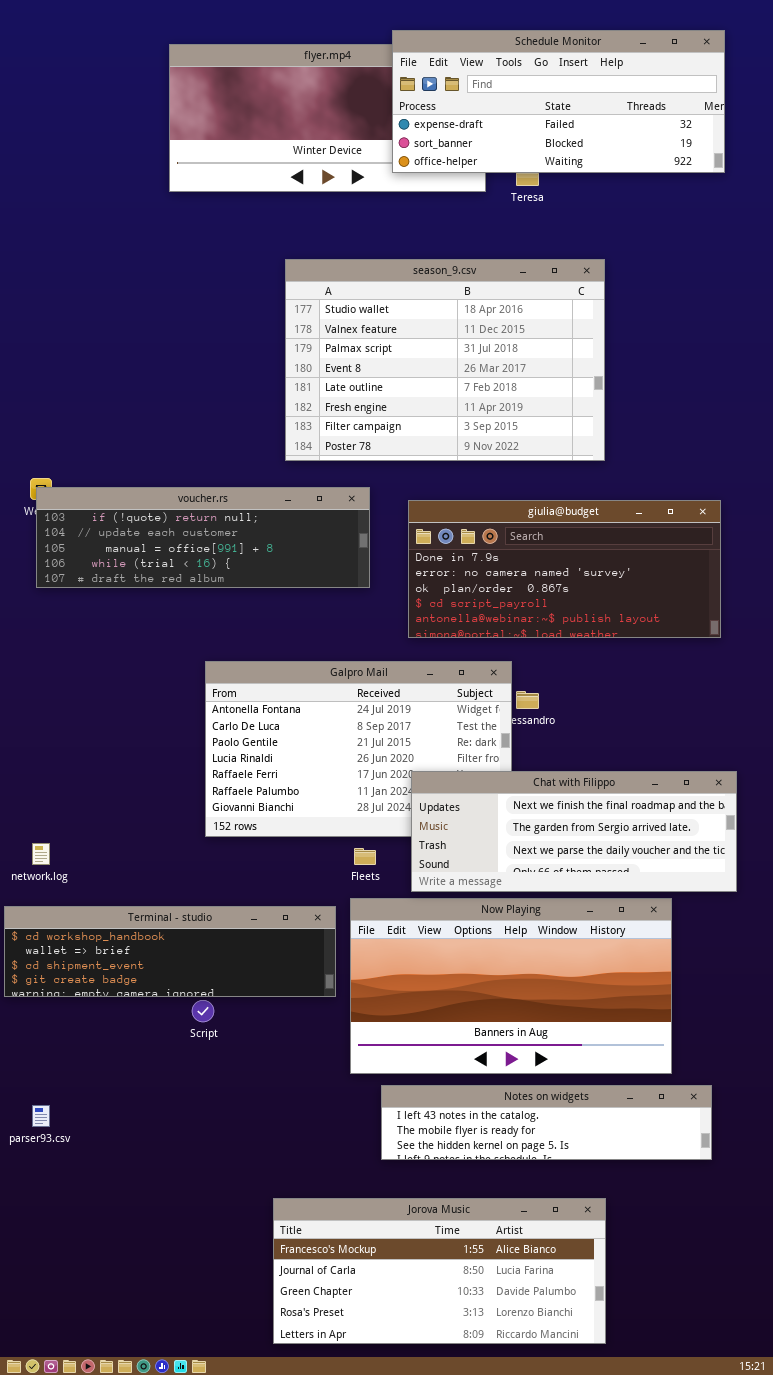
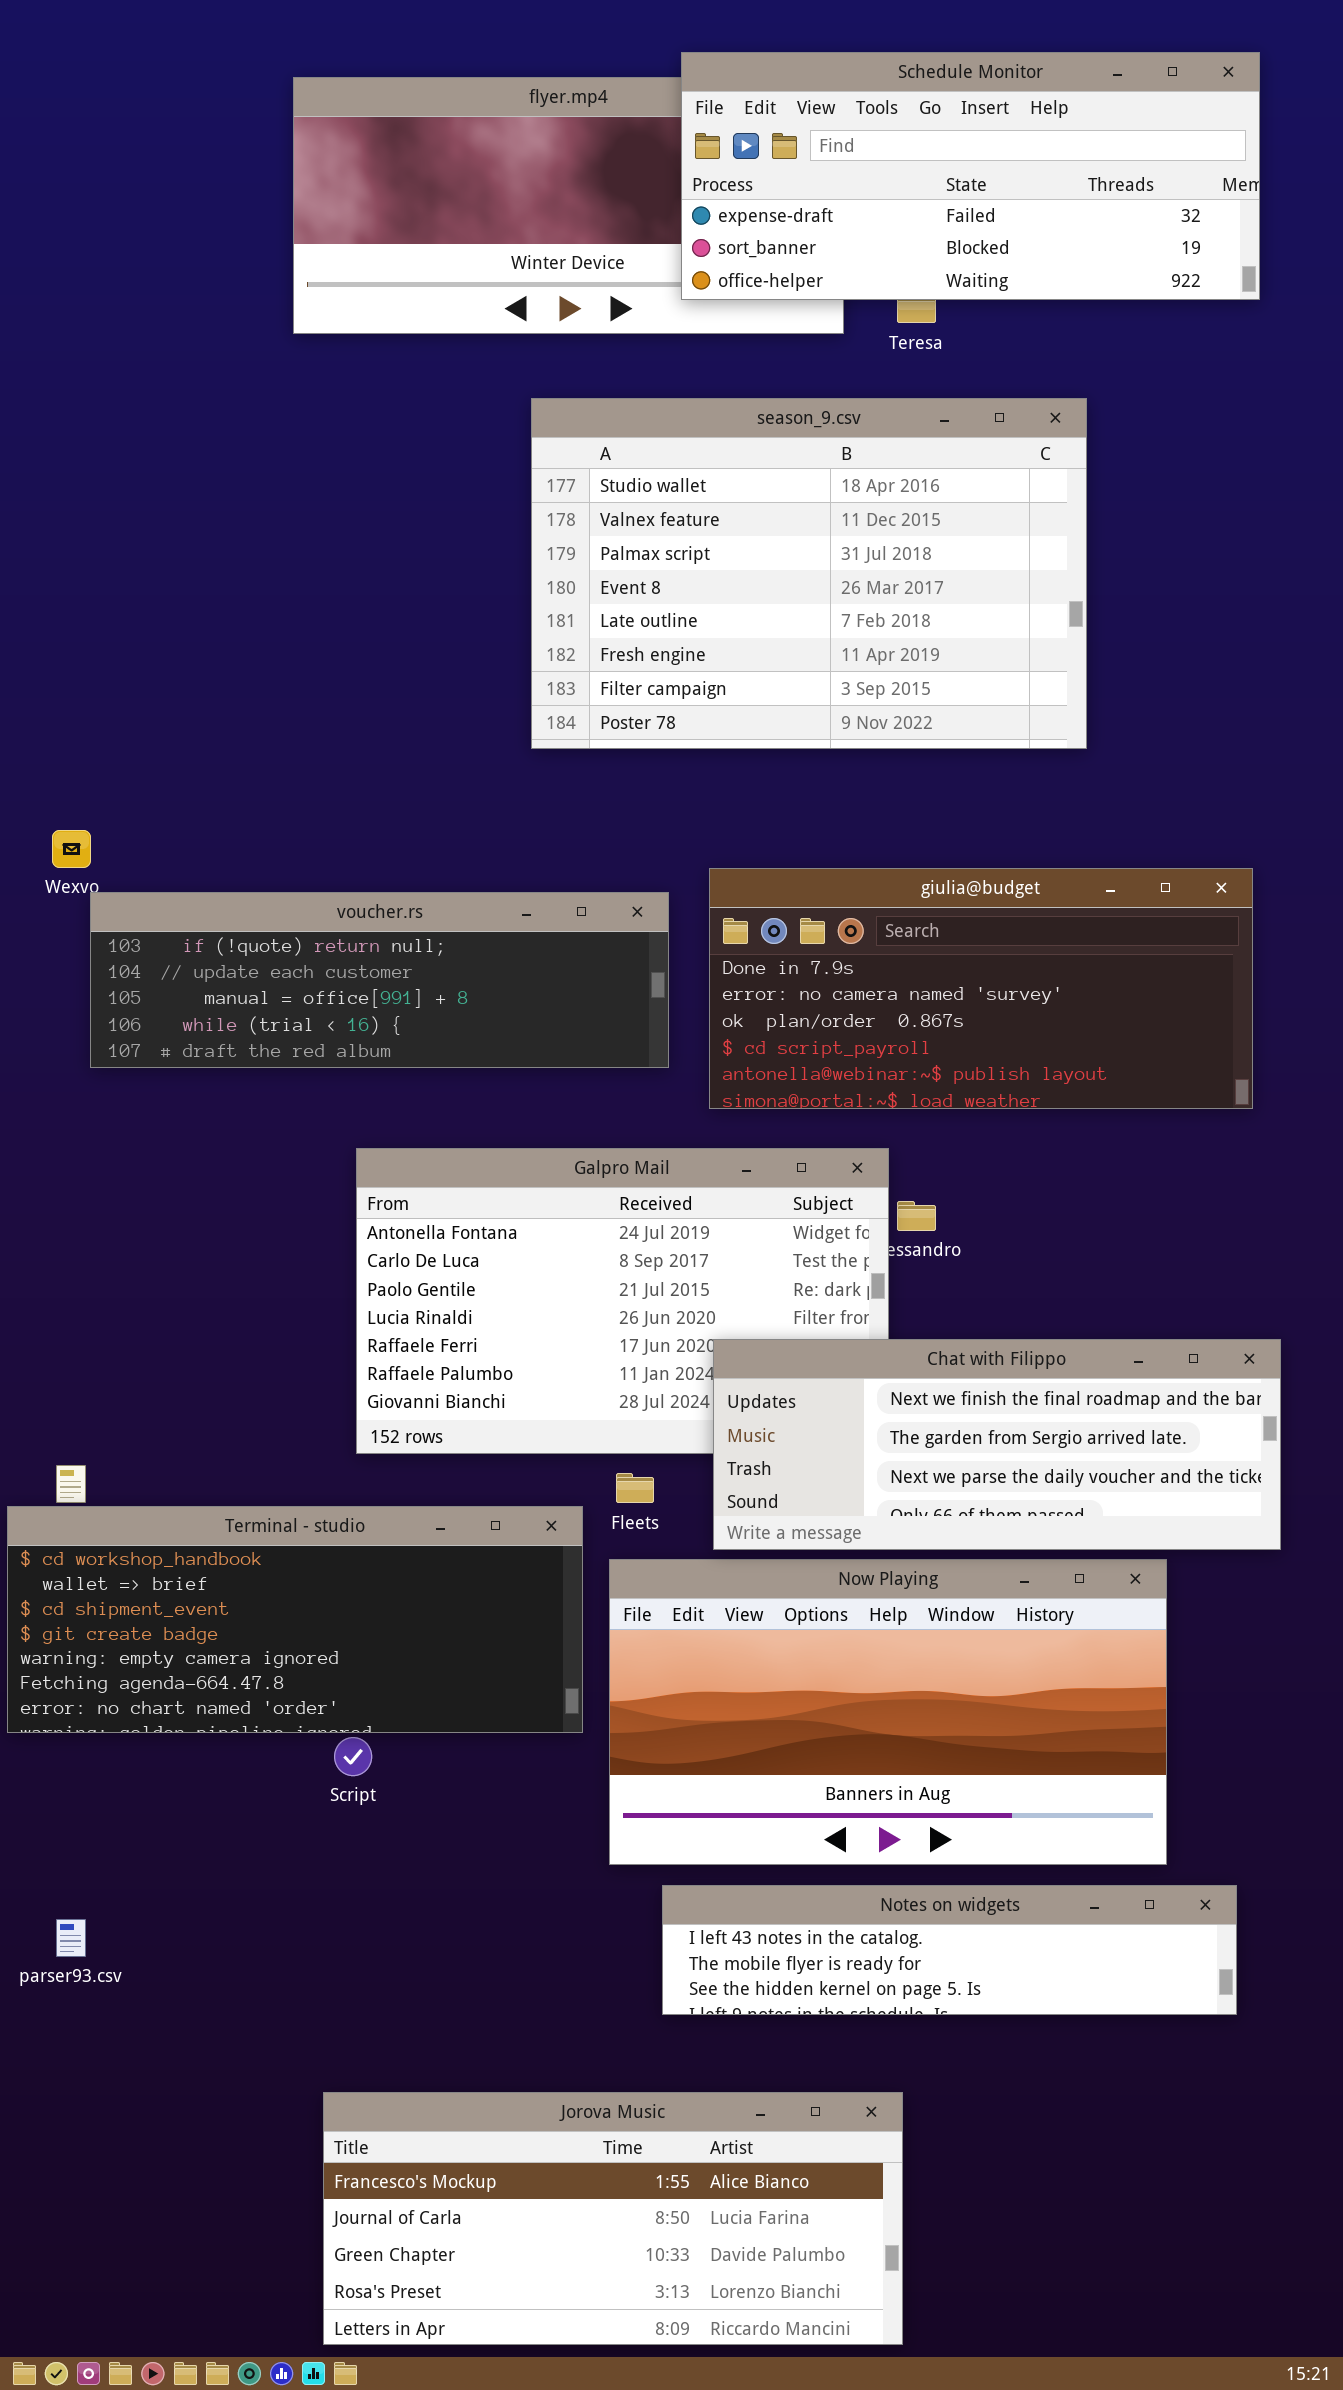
season_9.csv: [285,259,605,461] -> [531,398,1087,749], moved
voucher.rs: [36,487,370,588] -> [90,892,669,1068], moved
Terminal - studio: [4,906,336,997] -> [7,1506,583,1733], resized
Jorova Music: [273,1198,606,1344] -> [323,2092,903,2345], moved

